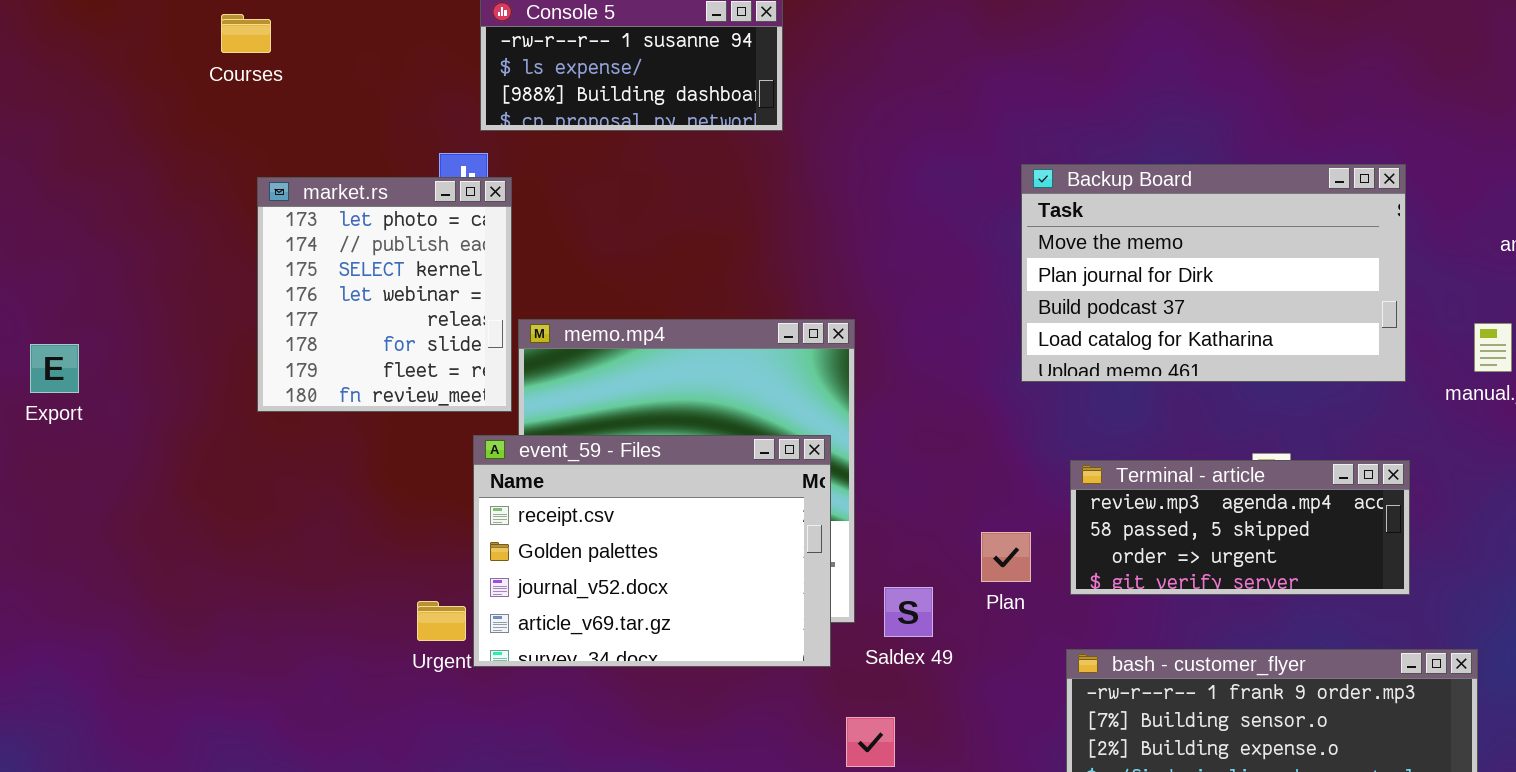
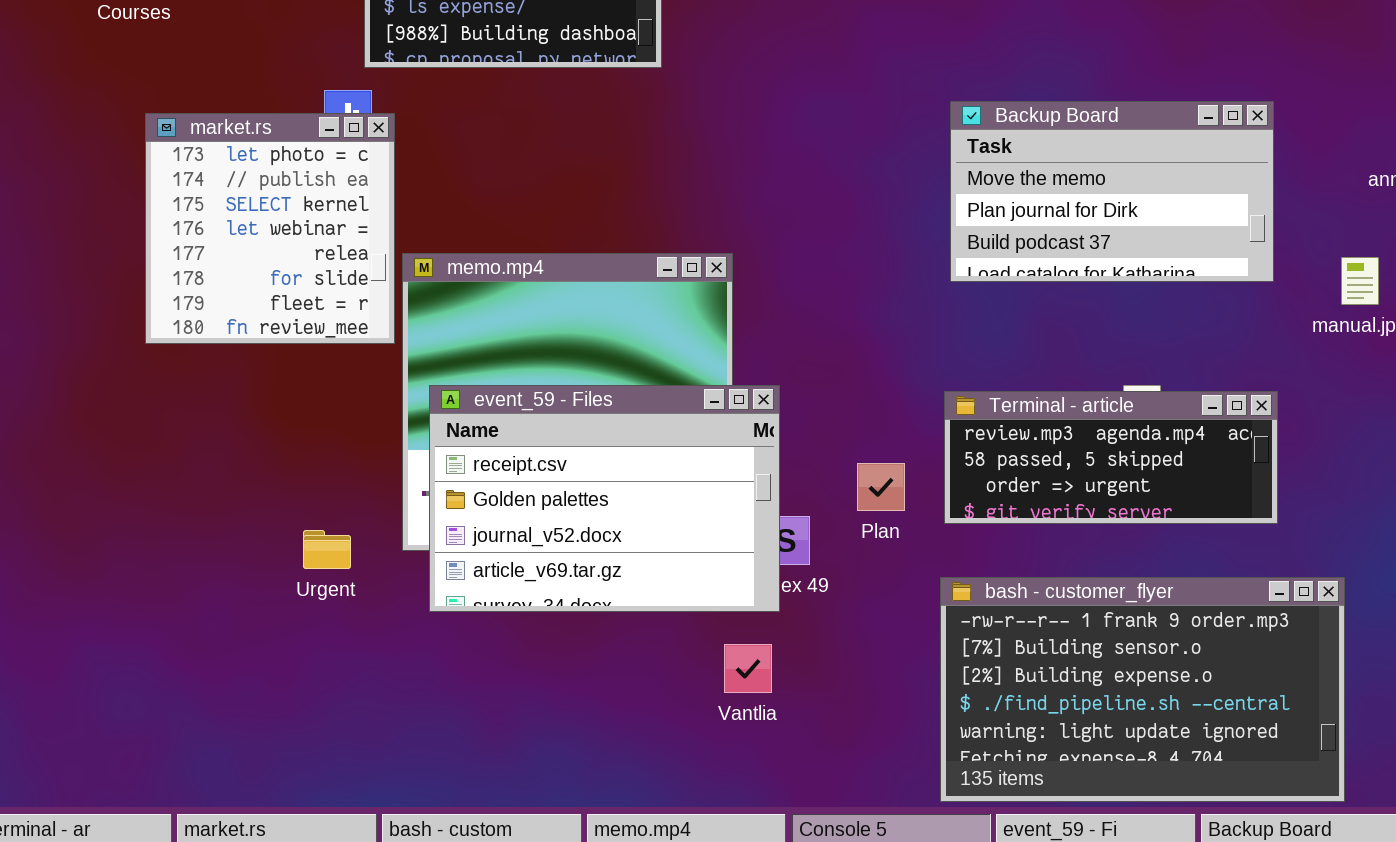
Backup Board: [1021,164,1406,382] -> [950,101,1274,282], resized
event_59 - Files: [473,435,831,667] -> [429,385,780,612], moved

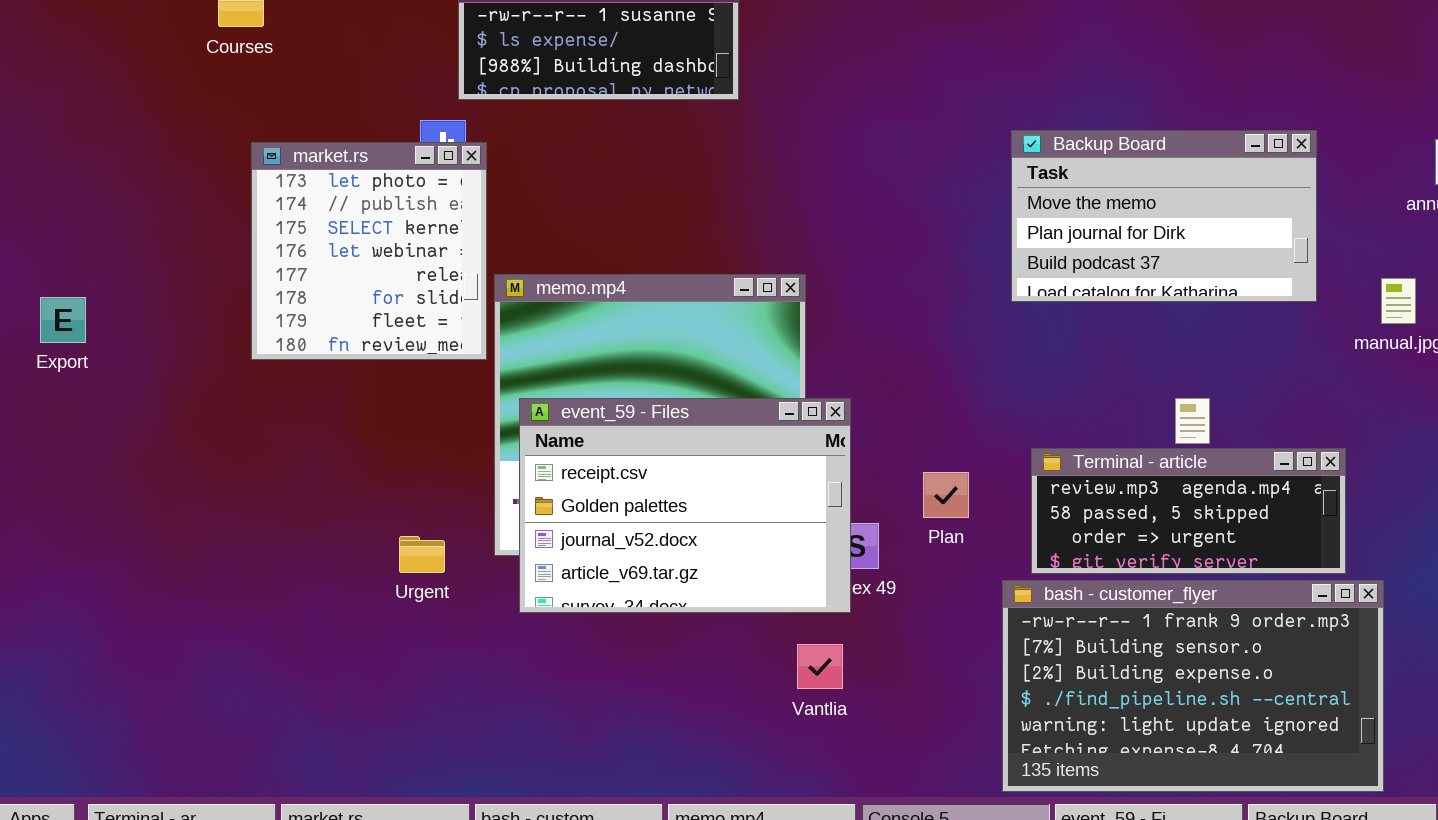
Terminal - article: [944,391,1278,524] -> [1031,448,1346,574], moved

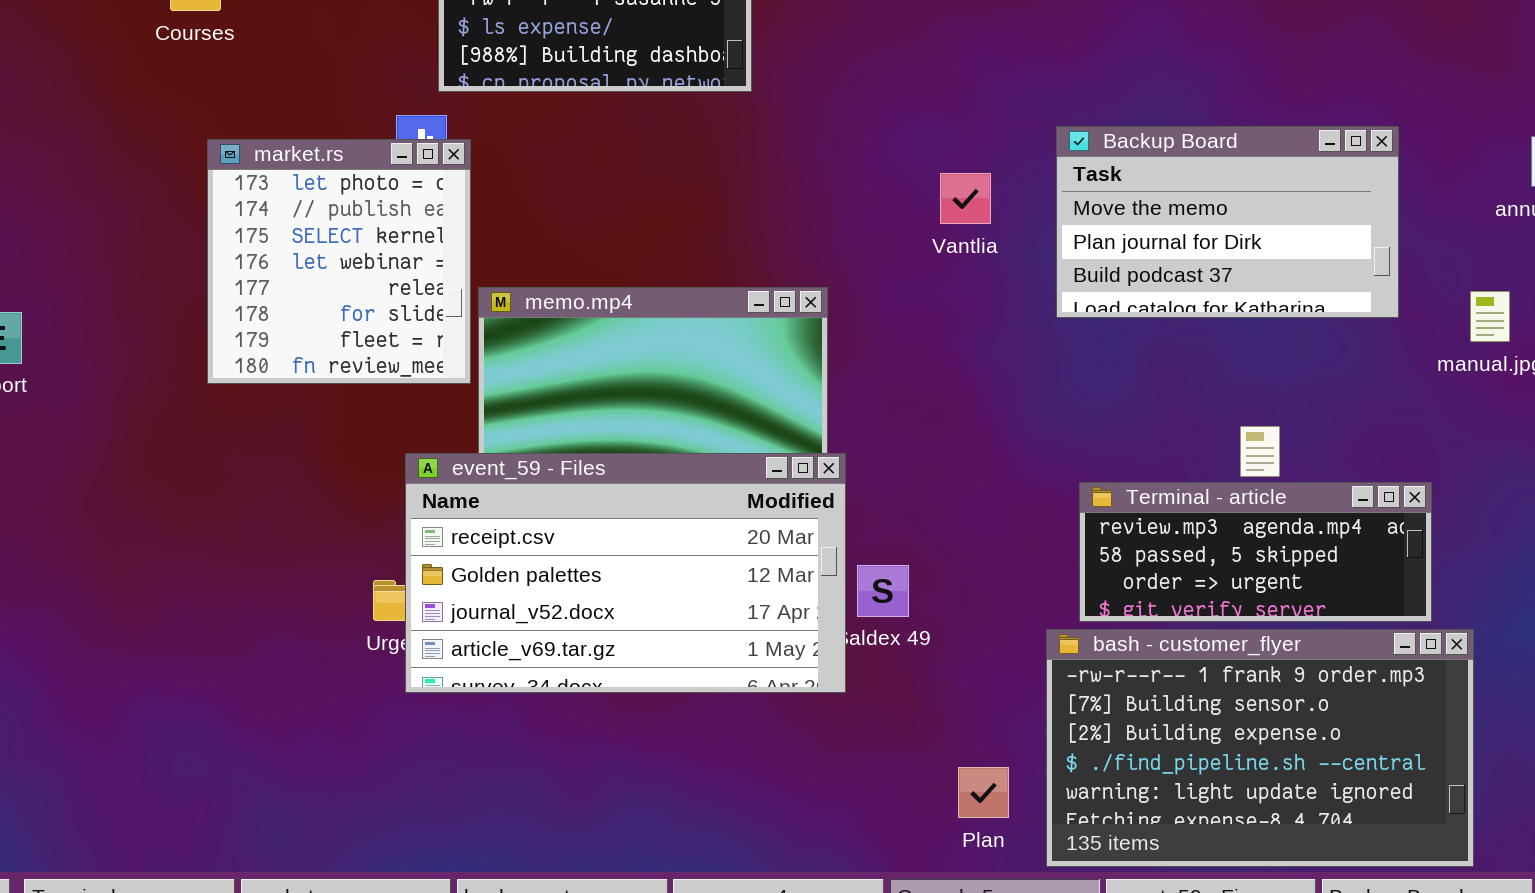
event_59 - Files: [519,398,851,613] -> [405,453,846,693], moved, resized
Plan: [923,472,969,518] -> [958,767,1009,818], moved
Vantlia: [797,644,843,689] -> [940,173,991,224], moved

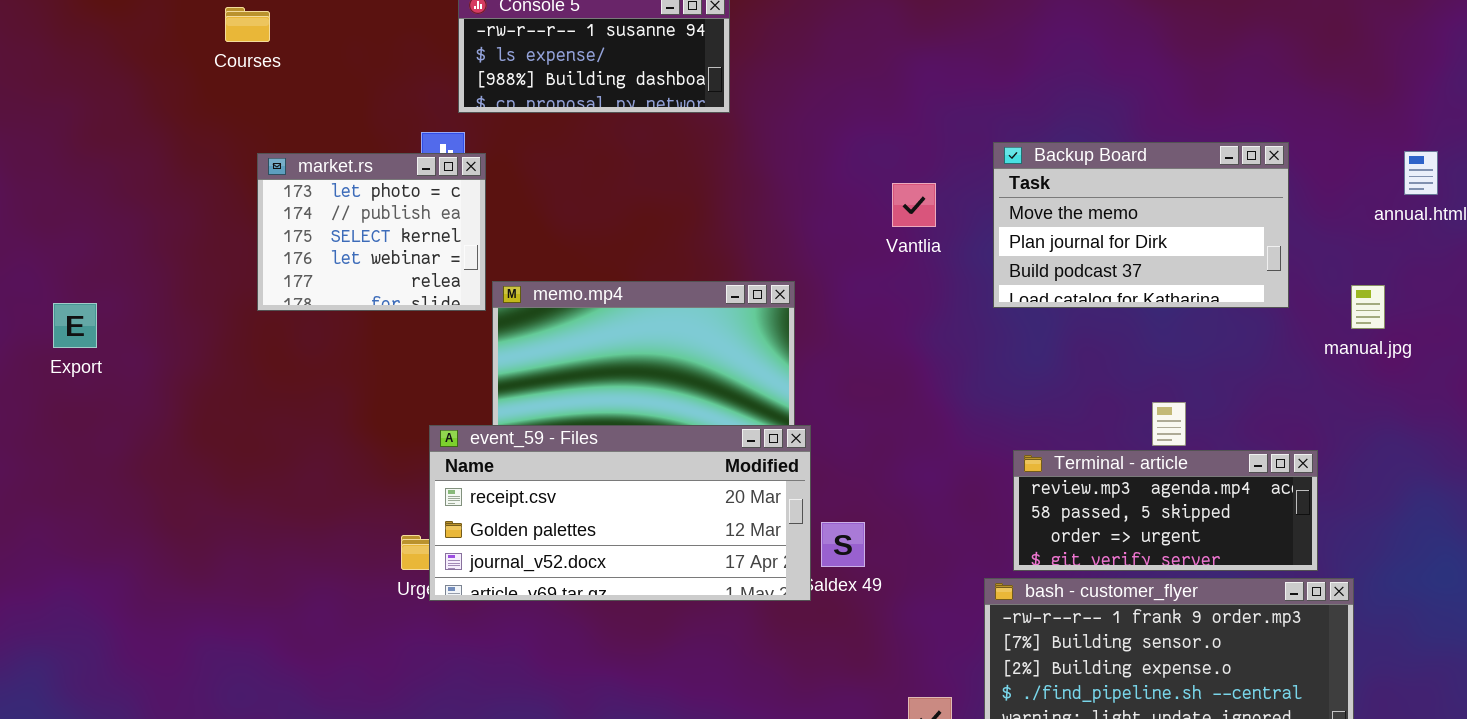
market.rs: [207,139,471,384] -> [257,153,486,311], resized
event_59 - Files: [405,453,846,693] -> [429,425,811,601], resized

